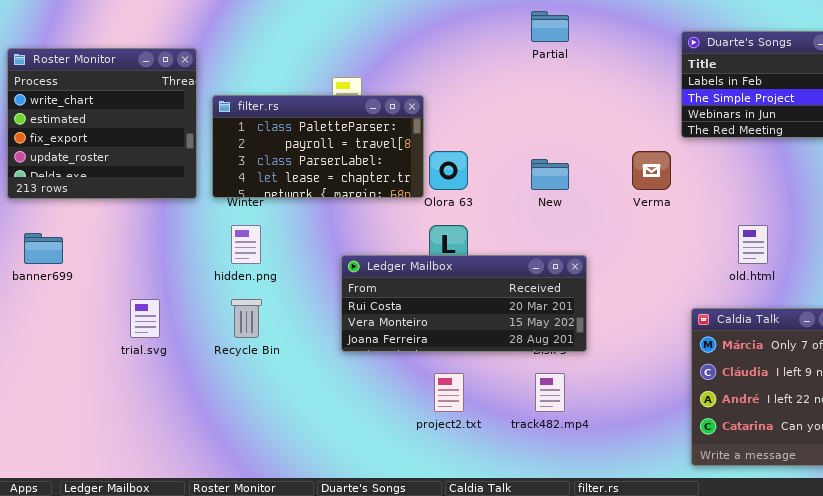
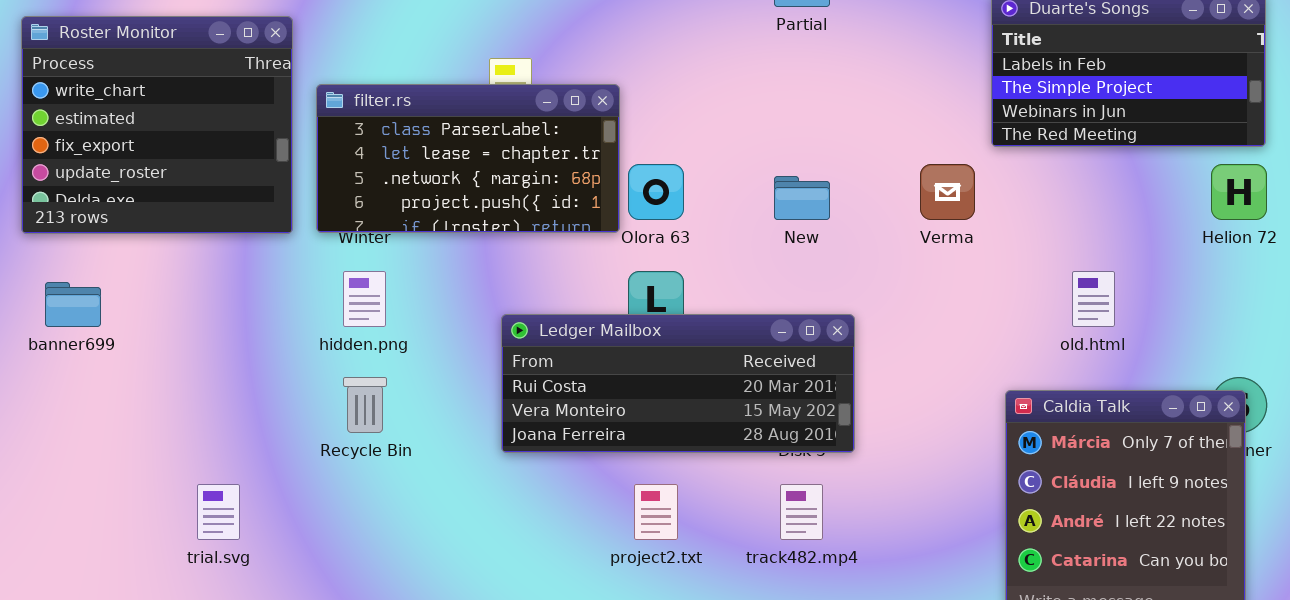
filter.rs: [212,95,424,198] -> [316,84,620,233], scrolled down 2 rows
trial.svg: [130,299,160,338] -> [197,484,240,540], moved

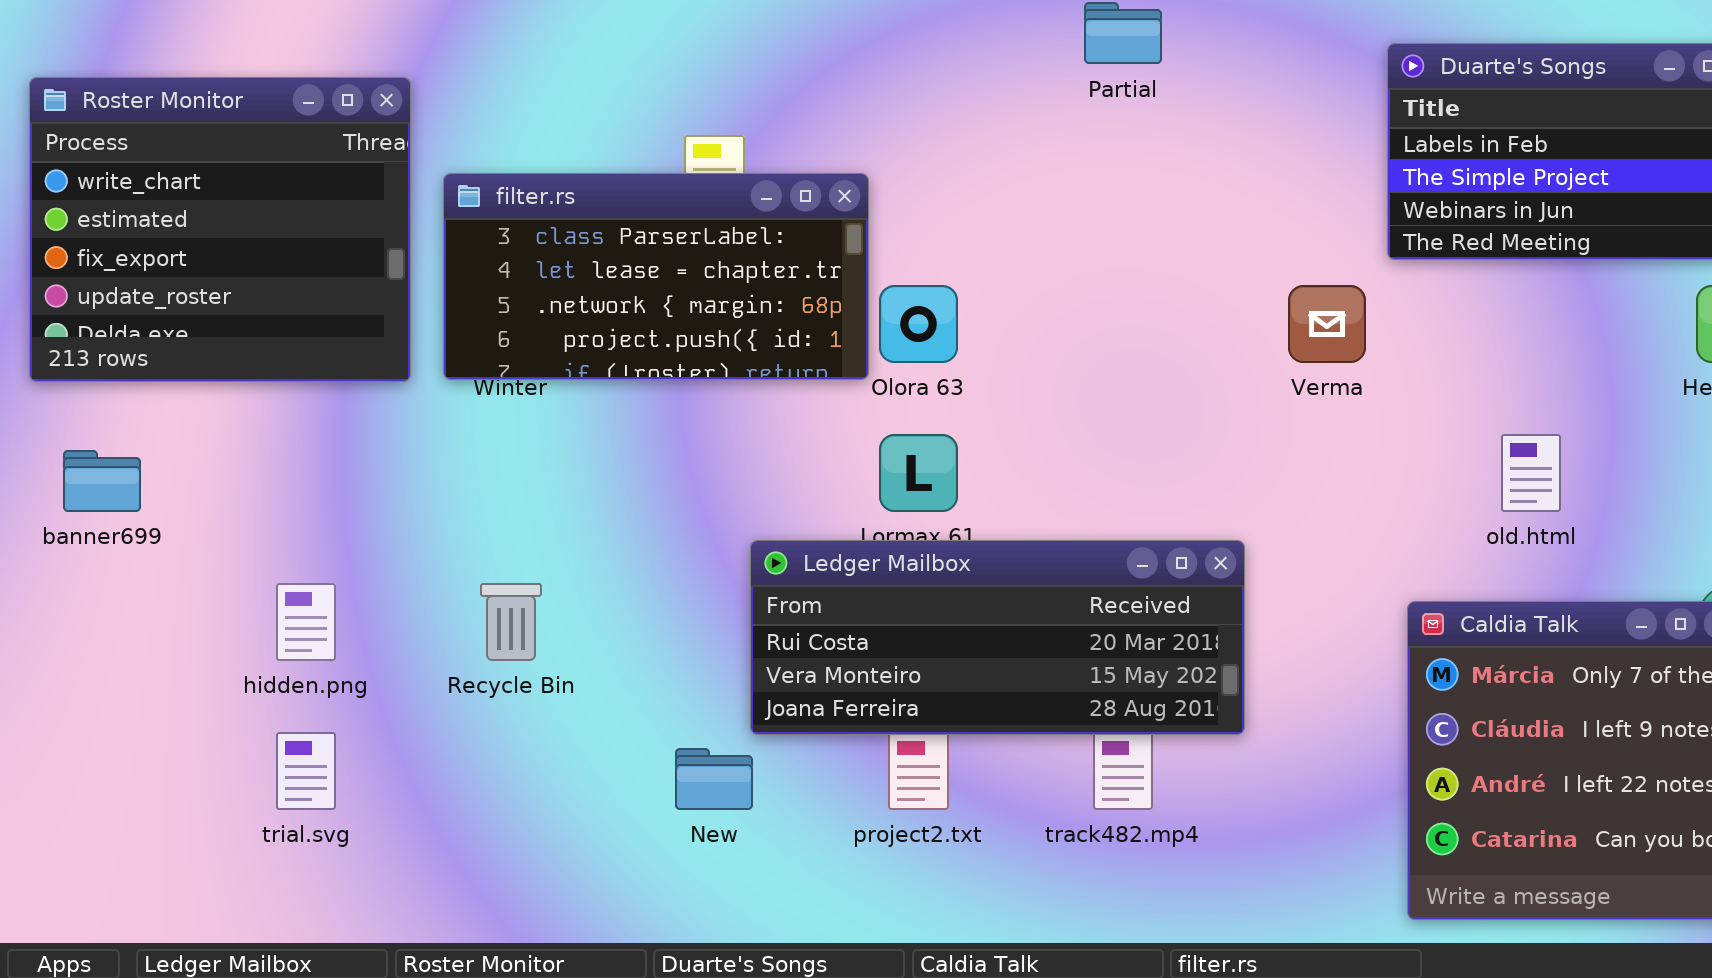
New: [774,176,830,220] -> [675,748,753,810], moved
hidden.png: [343,271,386,327] -> [276,583,336,661], moved
Ledger Mailbox: [501,314,855,453] -> [750,540,1245,735], moved

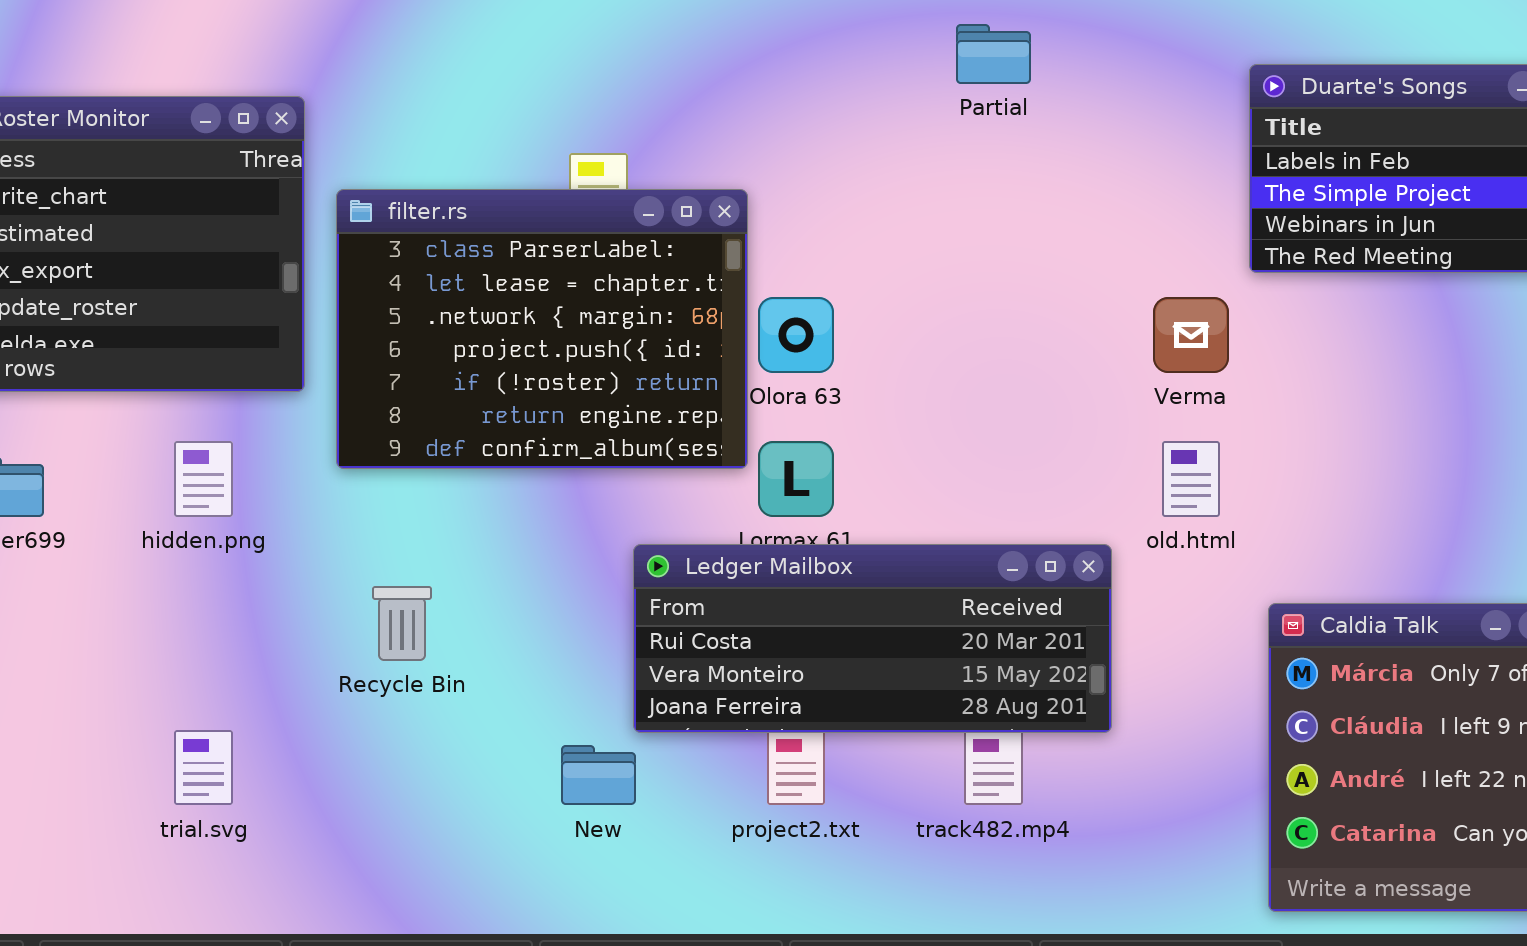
filter.rs: [443,173,869,380] -> [336,189,748,469], resized
old.html: [1501,434,1561,512] -> [1162,441,1220,517], moved
hidden.png: [276,583,336,661] -> [174,441,233,517], moved

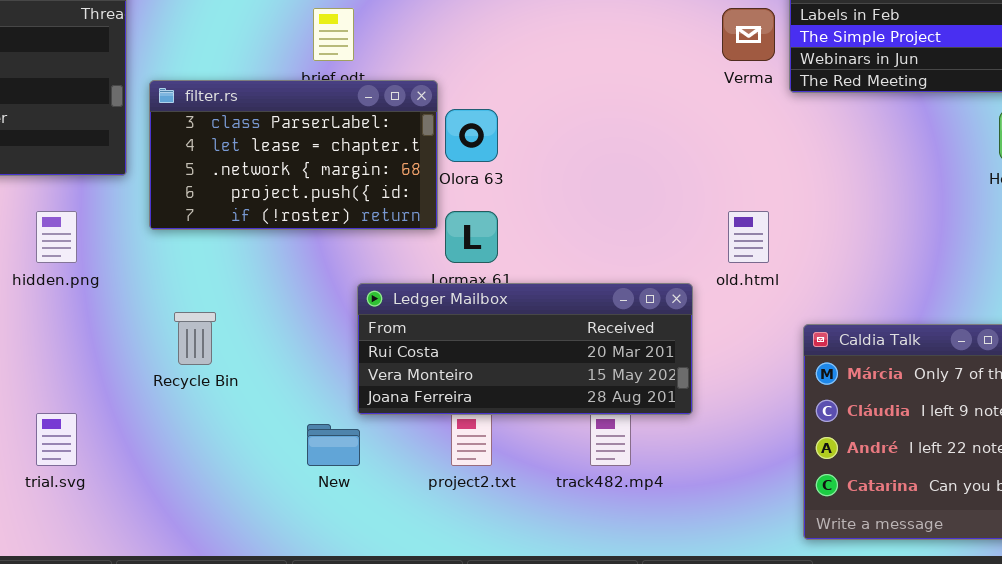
filter.rs: [336,189,748,469] -> [149,80,438,230], resized
Verma: [1153,297,1229,373] -> [722,8,775,61], moved

